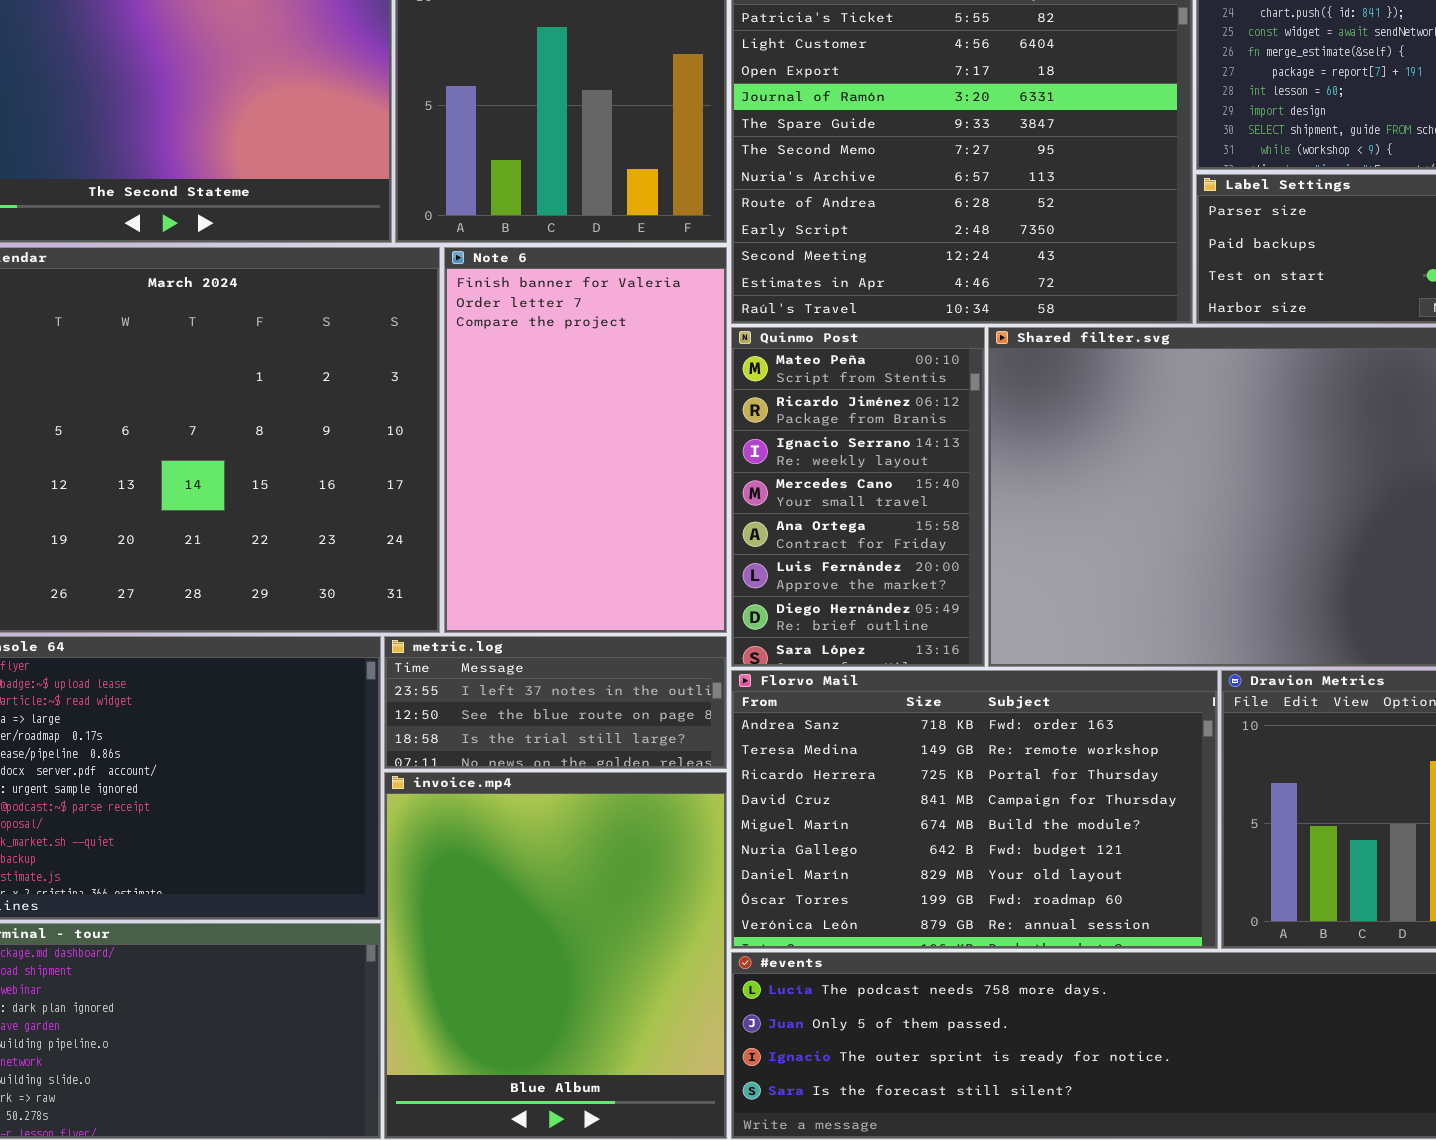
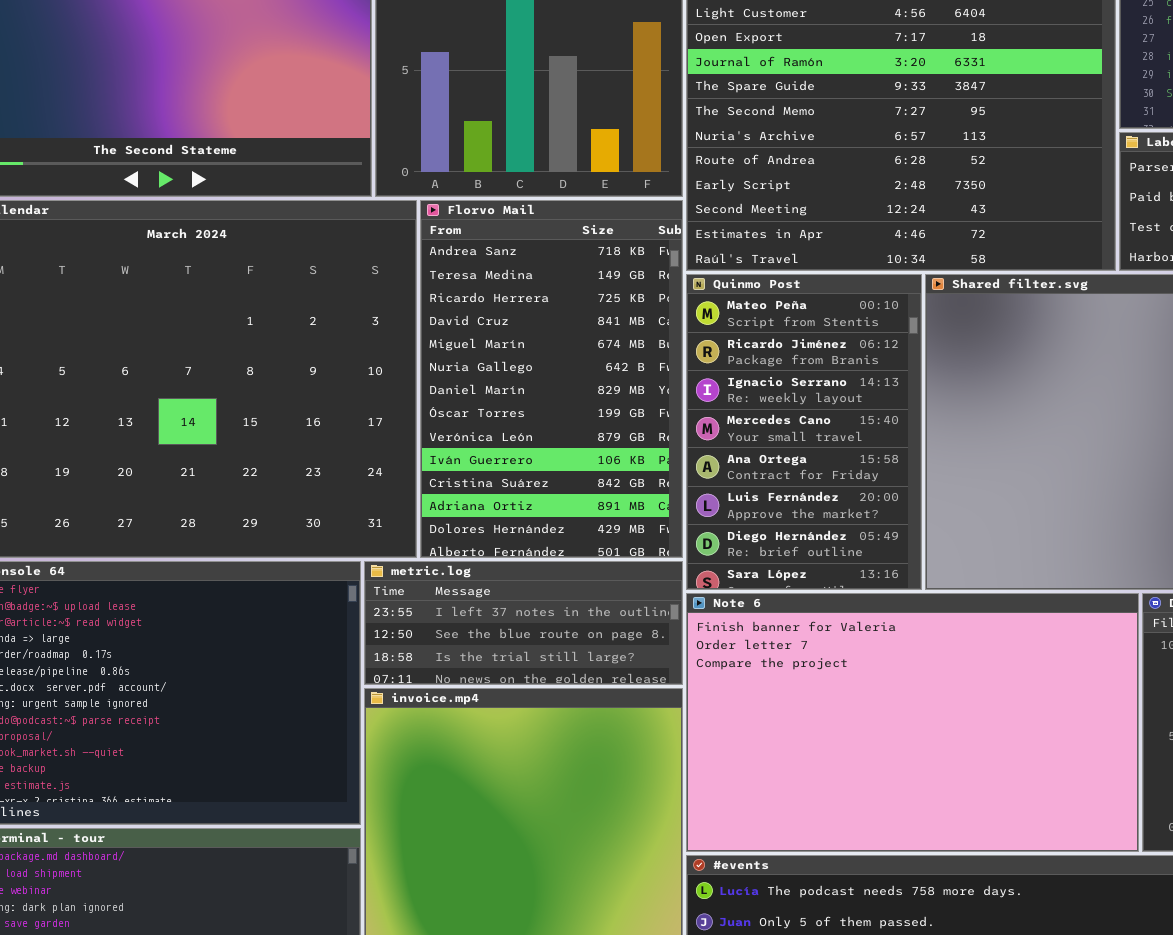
Note 6: [444,247,727,633] -> [686,593,1139,852], moved, resized
Florvo Mail: [731,670,1218,949] -> [420,200,683,558], moved, resized

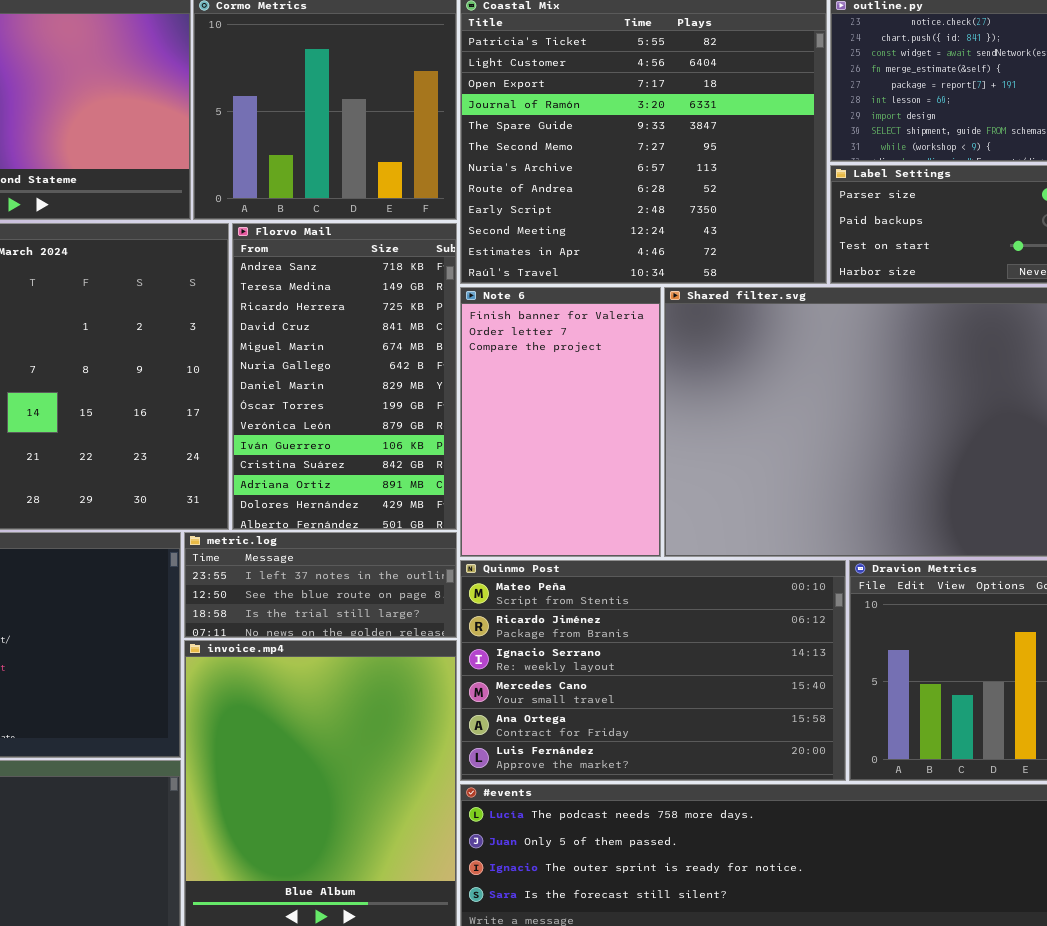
Quinmo Post: [686,274,922,590] -> [460,560,846,781], moved, resized
Note 6: [686,593,1139,852] -> [460,287,661,557], moved, resized

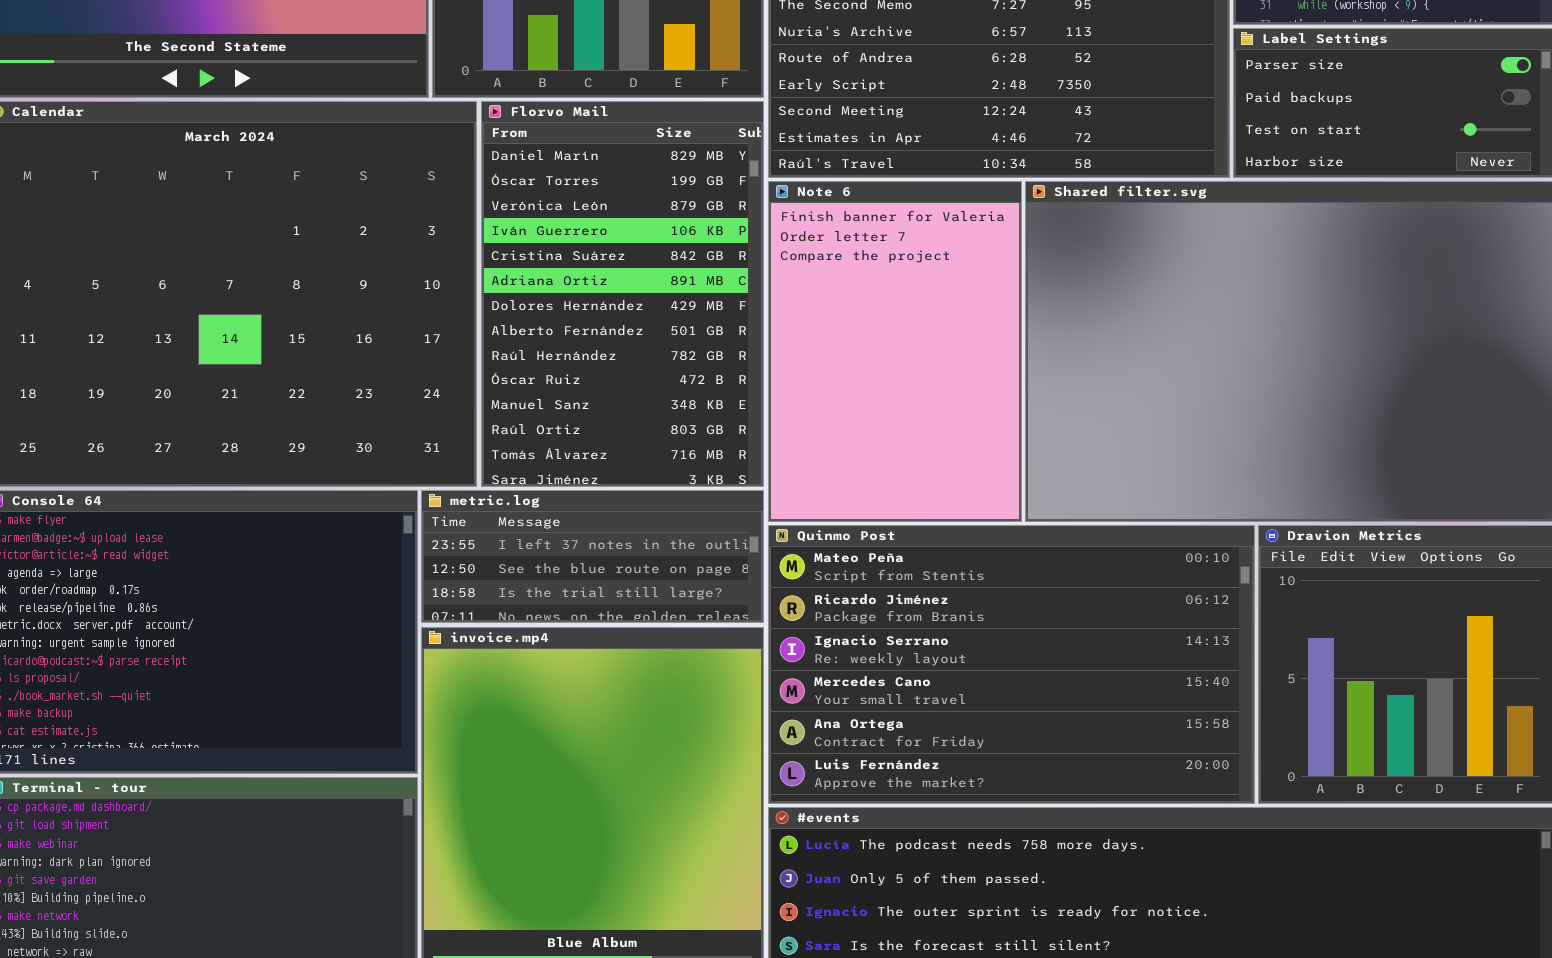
Florvo Mail: [232,223,457,530] -> [481,101,764,487], scrolled down 6 rows

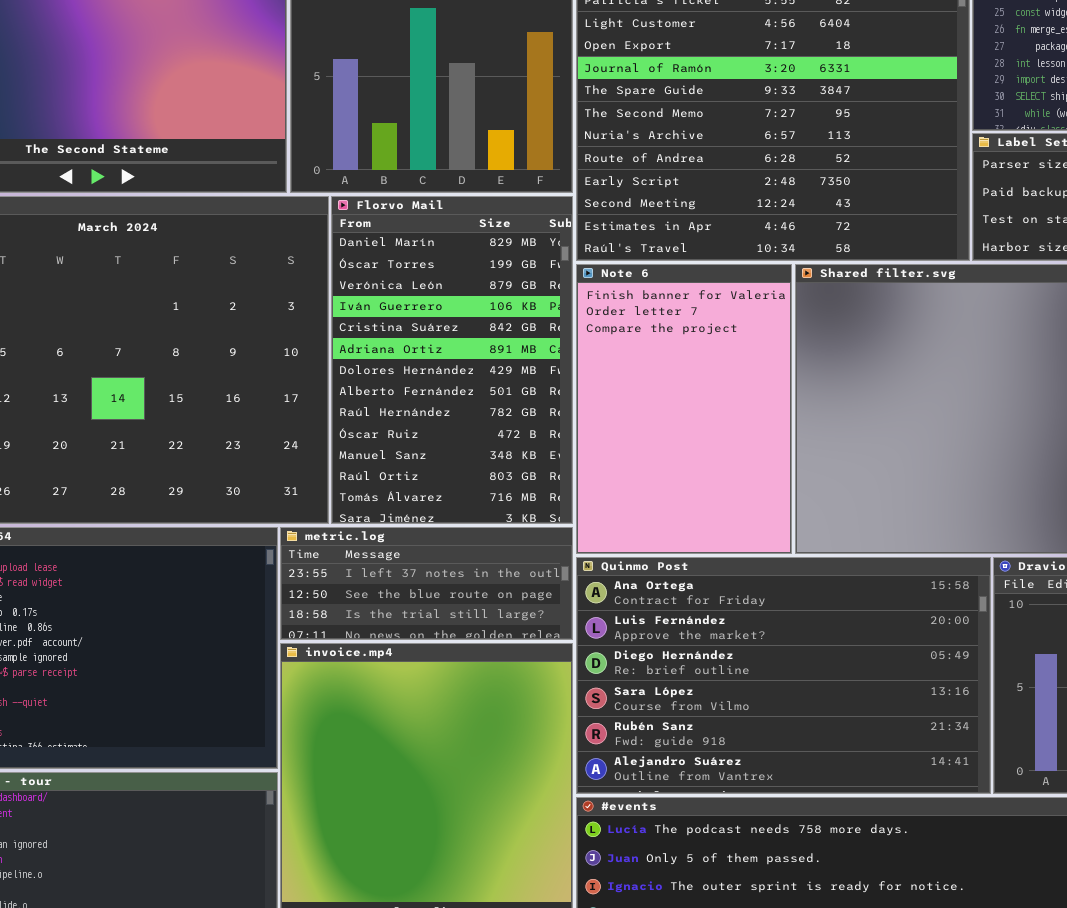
Quinmo Post: [768,525,1255,804] -> [576,557,991,794], scrolled down 4 rows

